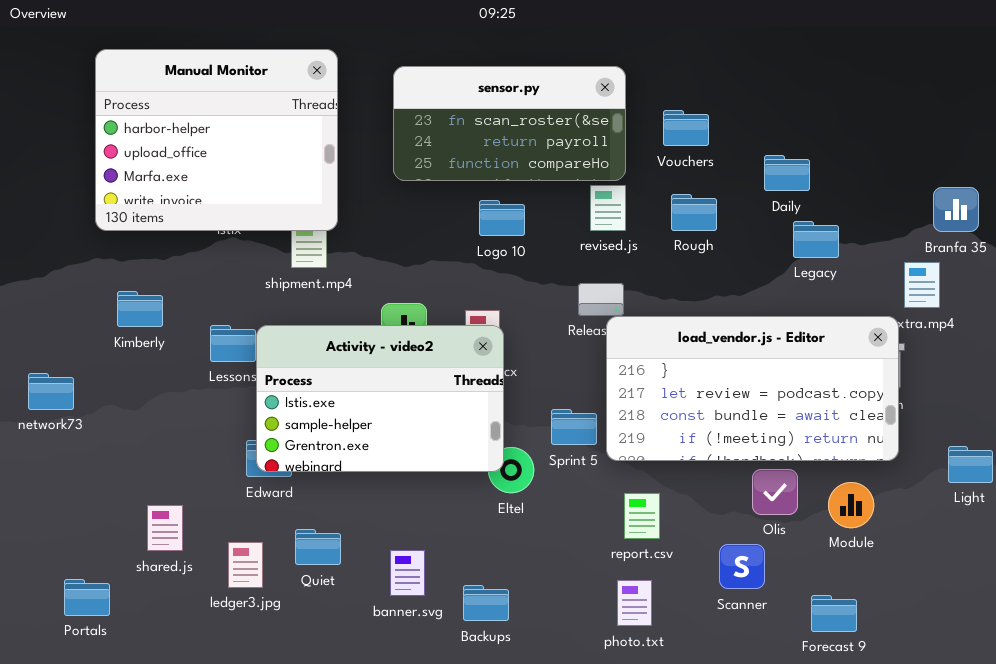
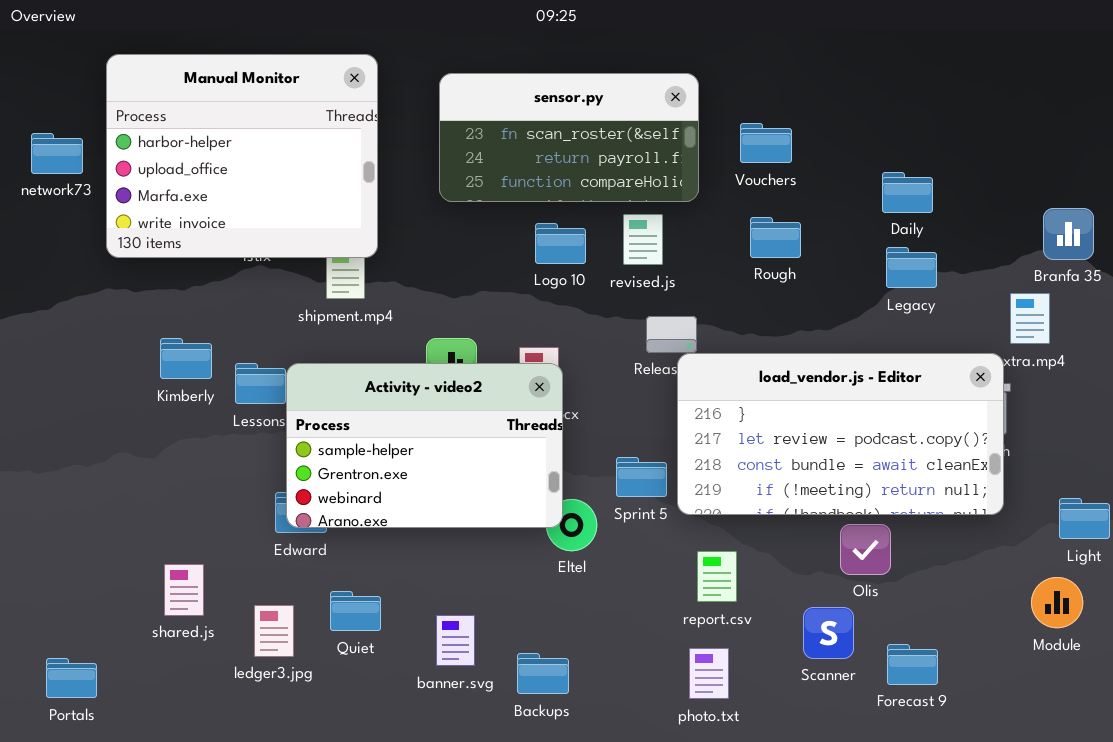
Daily: [764,155,810,191] -> [882,172,933,213], moved
revised.js: [590,185,626,231] -> [623,214,663,265], moved
Kimberly: [117,291,163,327] -> [160,338,212,379], moved
Activity - video2: [256,325,504,472] -> [286,363,563,528], scrolled down 1 row
network73: [28,373,74,410] -> [31,133,83,174], moved
Module: [828,482,874,528] -> [1031,577,1083,628], moved
Portals: [64,579,110,616] -> [46,658,97,698], moved
Forecast 9: [811,595,857,632] -> [887,644,938,685], moved

